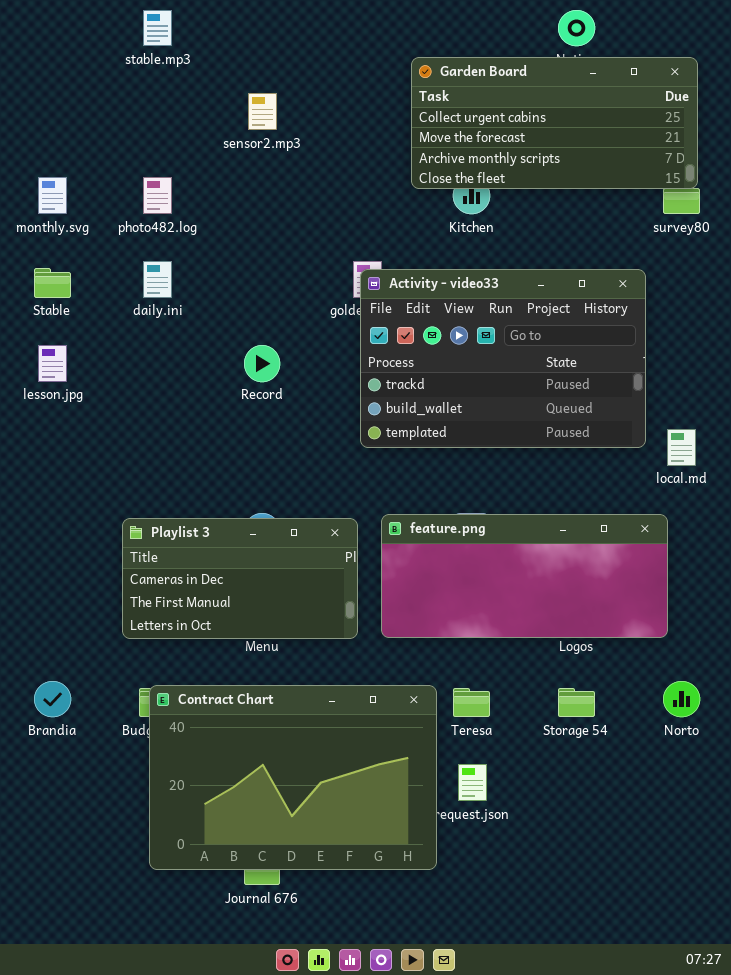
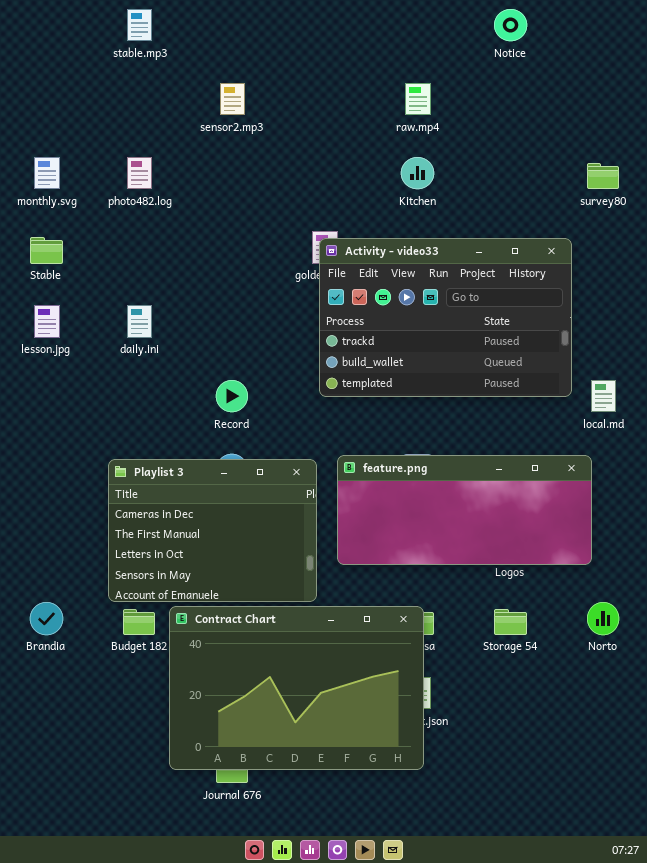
Garden Board: [411,57,698,189] -> none, closed
daily.ini: [143,261,172,298] -> [127,305,152,338], moved
Record: [244,345,280,382] -> [216,380,248,412], moved
Playlist 3: [122,518,358,639] -> [108,459,317,602], resized
Contract Chart: [149,685,437,870] -> [169,606,424,770], moved

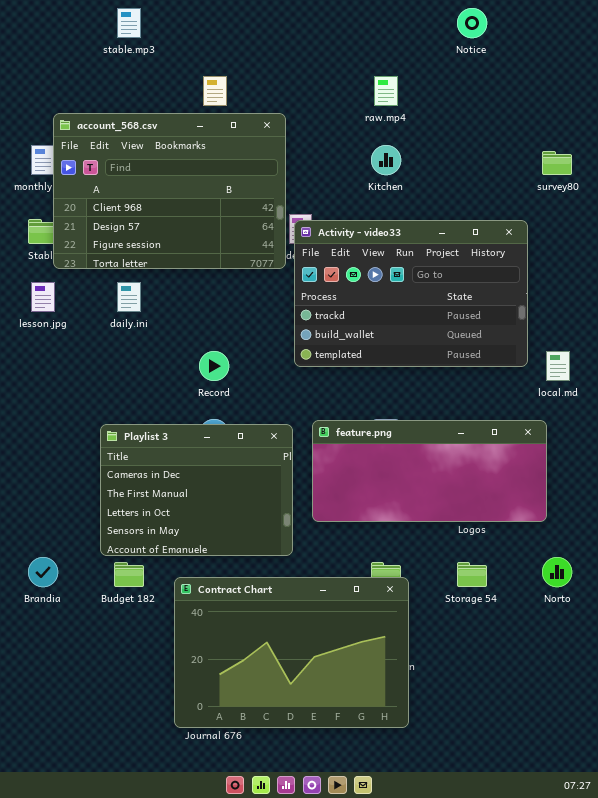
account_568.csv: none -> [53,113,286,269], opened
Contract Chart: [169,606,424,770] -> [174,577,409,728], moved

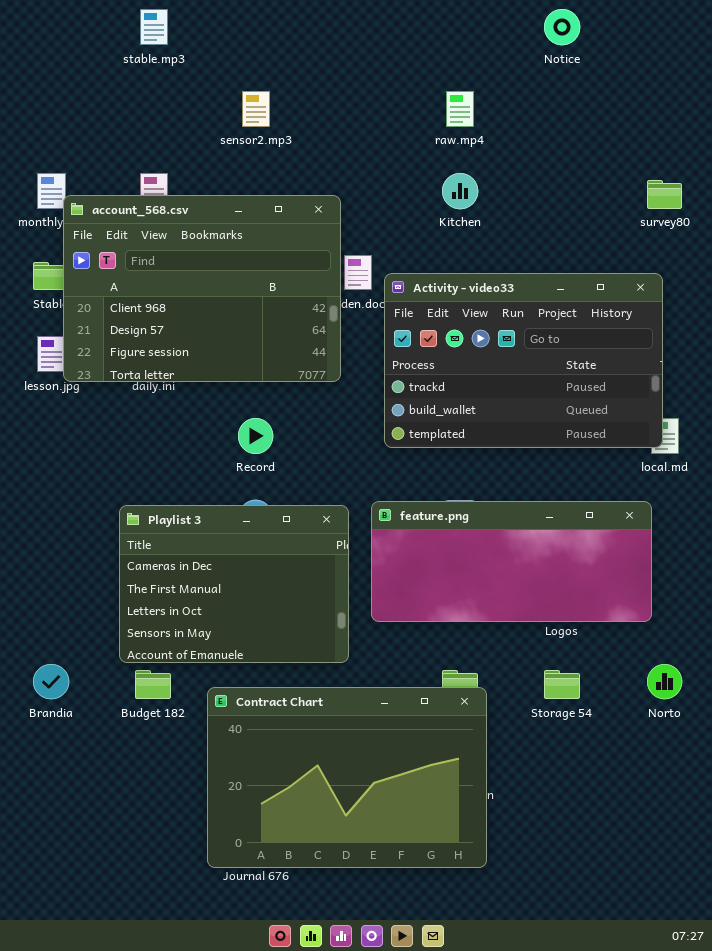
account_568.csv: [53,113,286,269] -> [63,195,341,382], moved
Activity - video33: [294,220,528,367] -> [384,273,663,448], moved

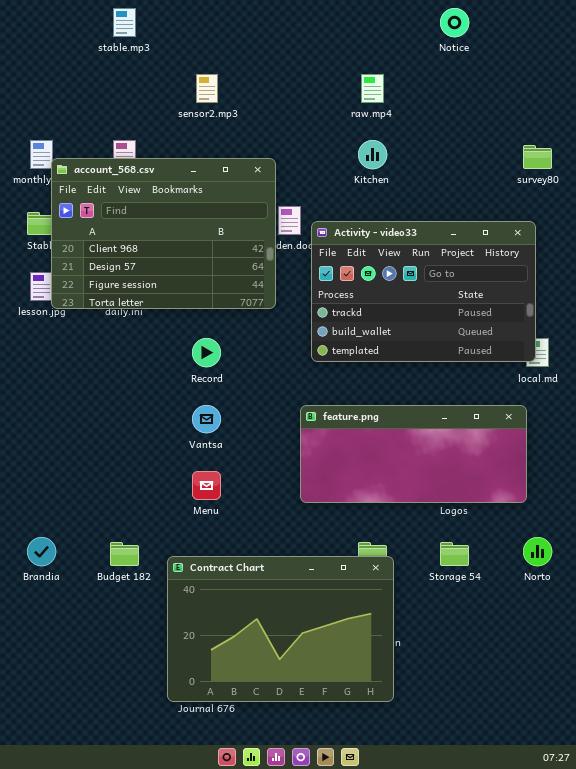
Playlist 3: [119,505,349,663] -> none, closed

